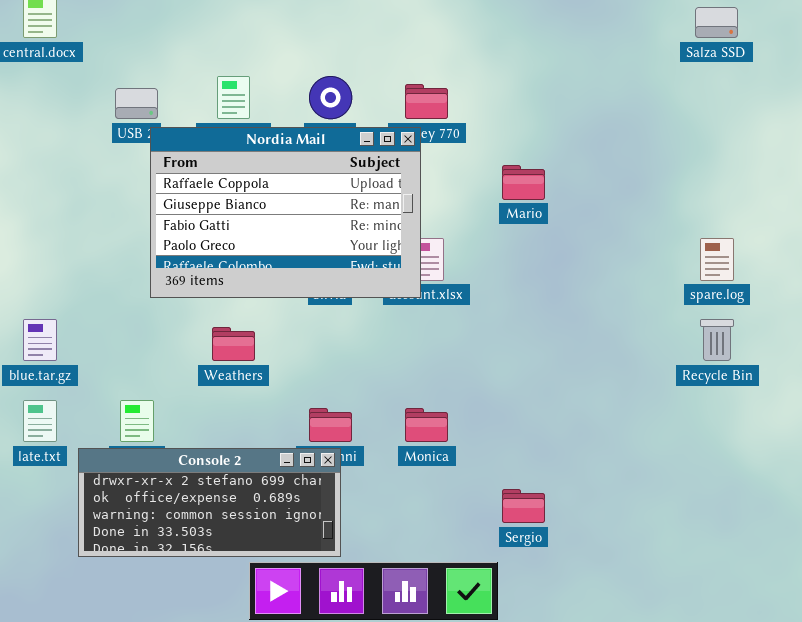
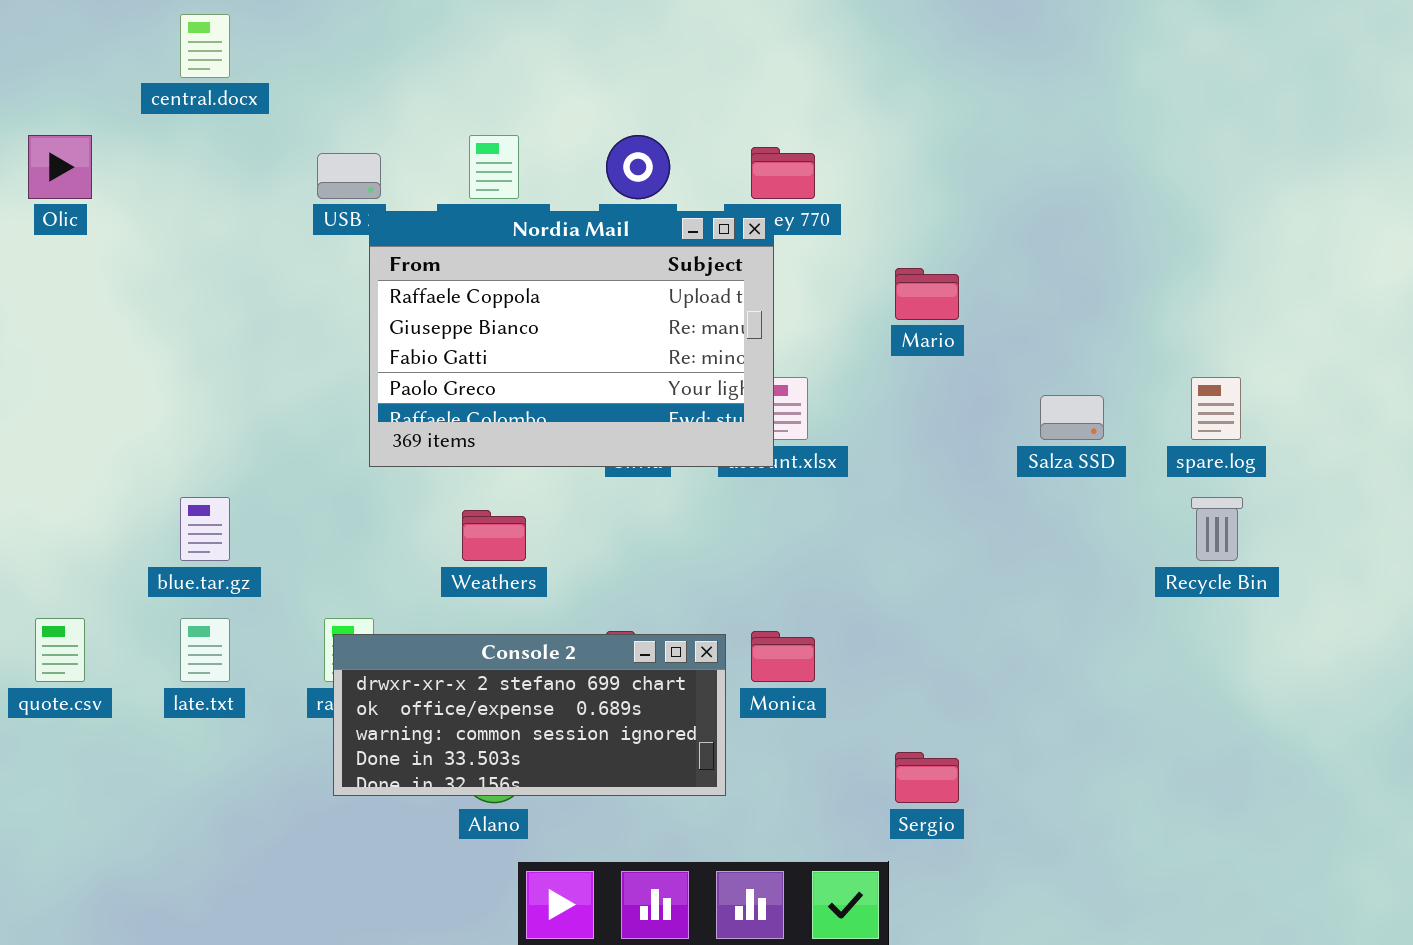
Salza SSD: [695,7,738,38] -> [1040,395,1104,440], moved
Console 2: [78,448,341,557] -> [333,634,726,796], moved

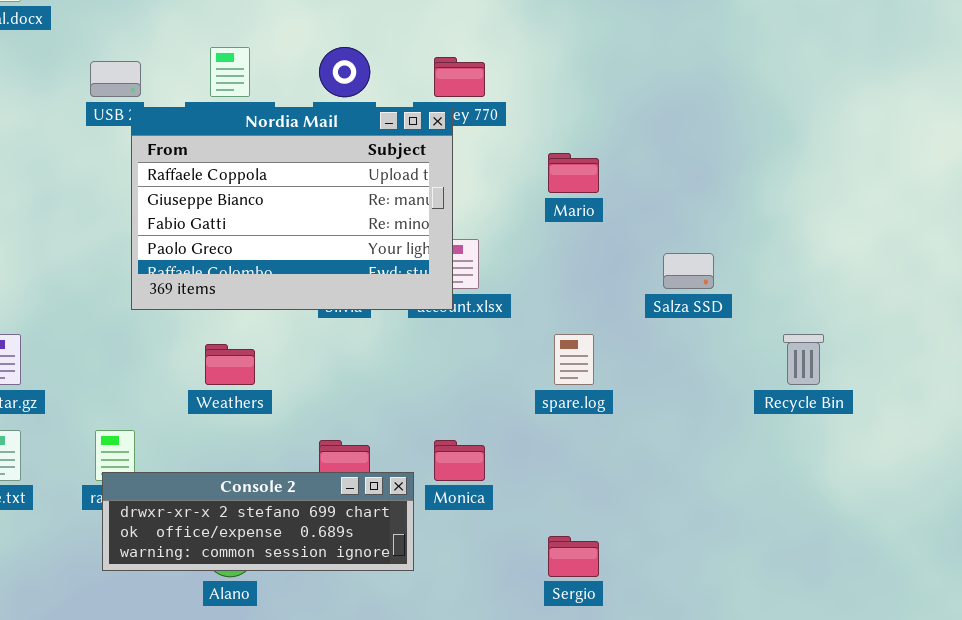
spare.log: [1191,377,1241,440] -> [554,334,594,385], moved
Console 2: [333,634,726,796] -> [102,472,414,571], resized

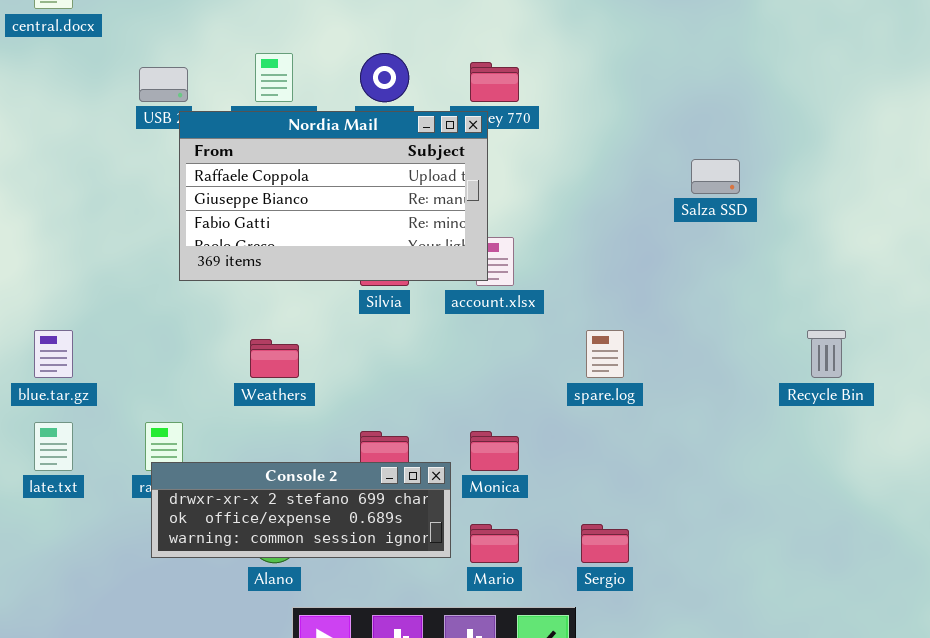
Nordia Mail: [131,107,453,310] -> [179,111,488,281], resized
Mario: [548,153,599,193] -> [470,524,519,563], moved
Salza SSD: [663,253,714,289] -> [691,159,740,194], moved

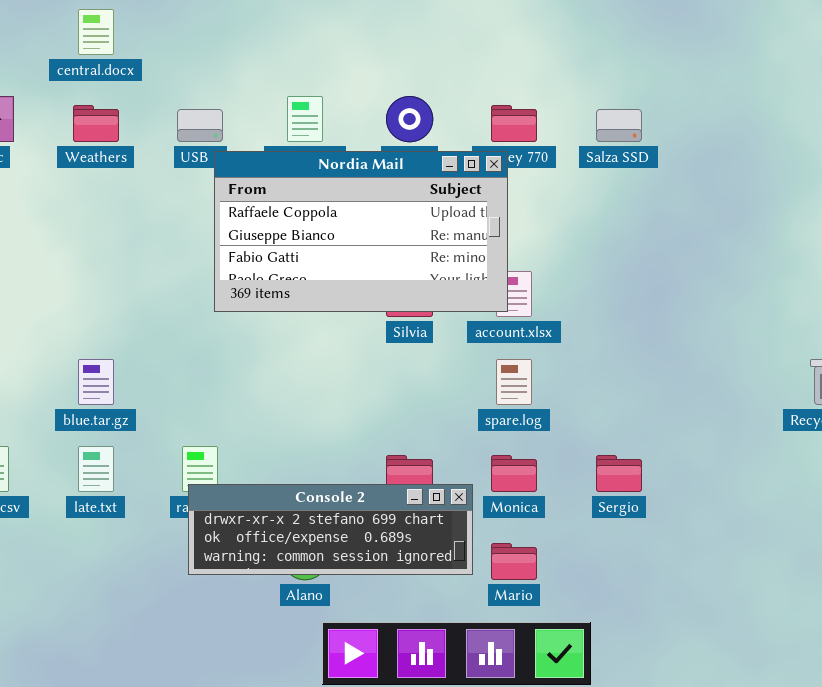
Salza SSD: [691,159,740,194] -> [596,109,642,142], moved
spare.log: [586,330,624,378] -> [496,359,532,405], moved
Weathers: [250,339,299,378] -> [73,105,119,142], moved
Sergio: [581,524,629,563] -> [596,455,642,492], moved

